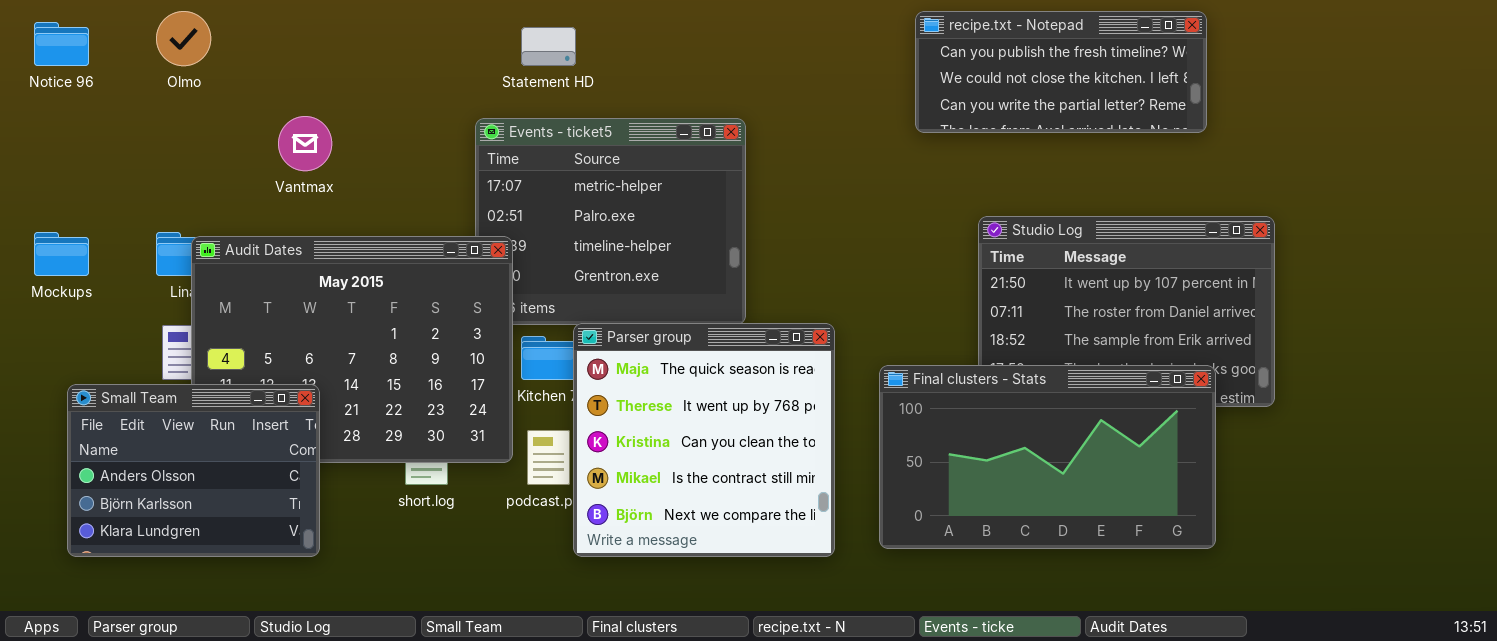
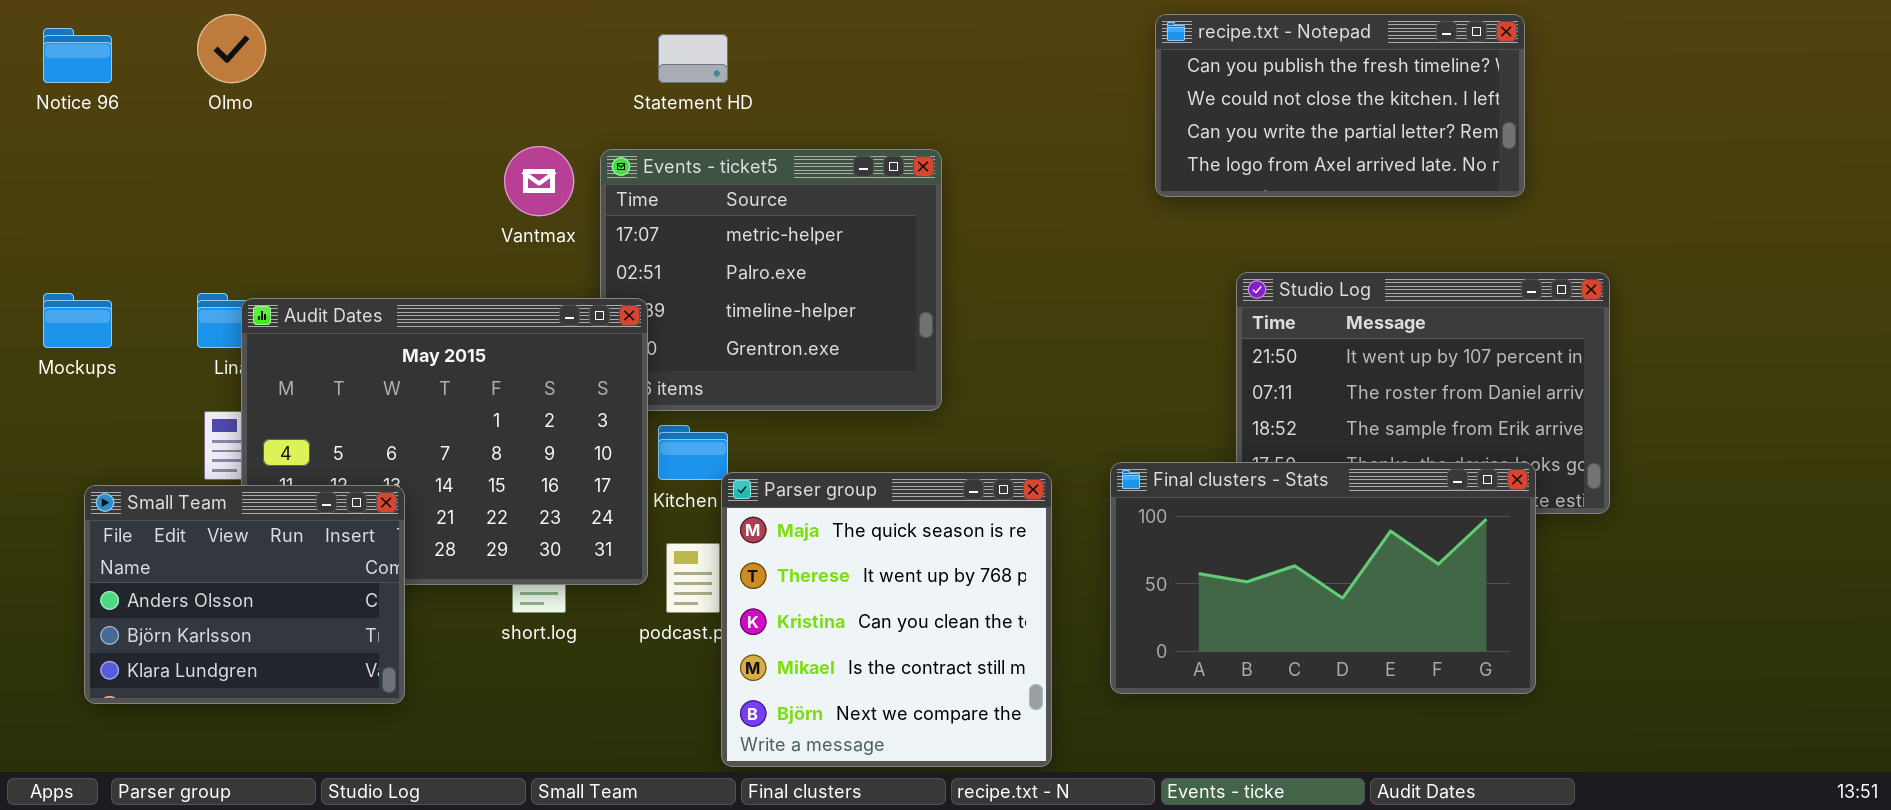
recipe.txt - Notepad: [915,11,1207,133] -> [1155,14,1525,197], resized
Vantmax: [278,116,332,171] -> [504,146,574,216], moved
Parser group: [573,323,835,557] -> [721,472,1052,767], moved

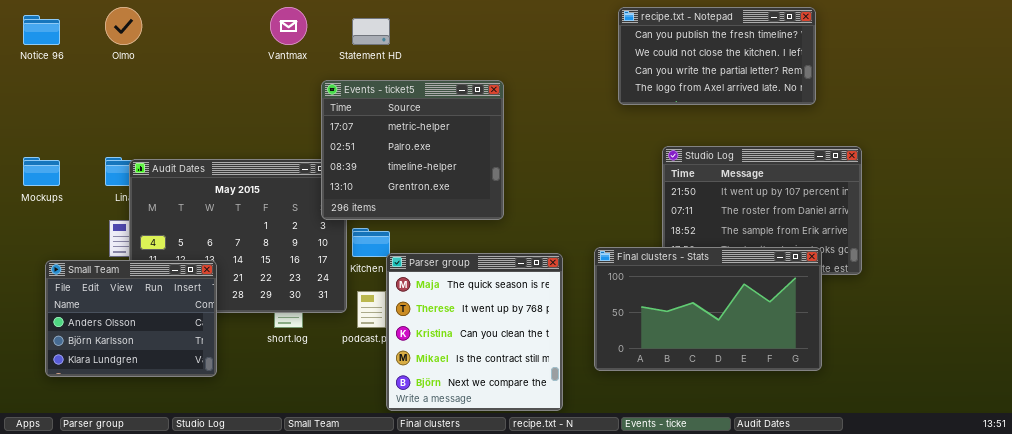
Vantmax: [504,146,574,216] -> [270,7,307,45], moved
Events - ticket5: [600,149,942,411] -> [321,80,504,220], raised

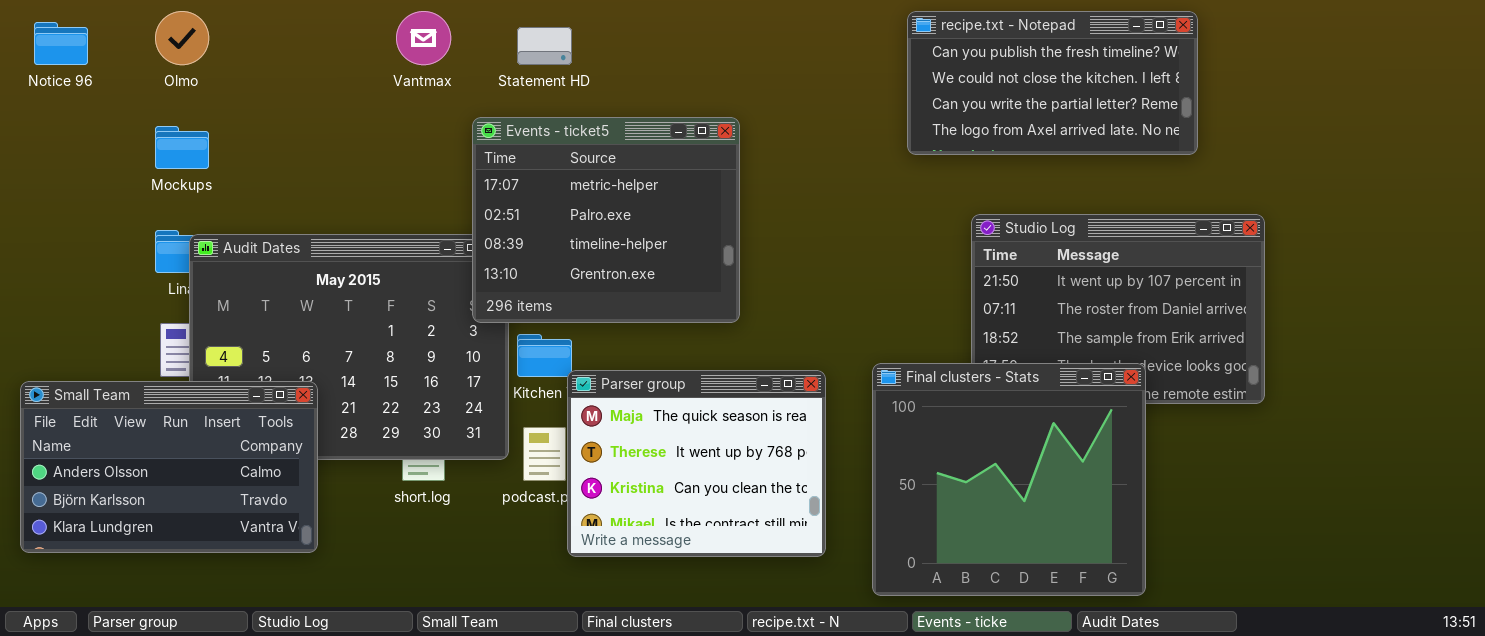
Mockups: [23,157,60,186] -> [155,126,209,169], moved
Final clusters - Stats: [594,247,822,371] -> [872,363,1146,596], resized
Parser group: [386,253,563,411] -> [567,370,826,557], resized
Small Team: [45,260,217,377] -> [20,381,318,553], resized

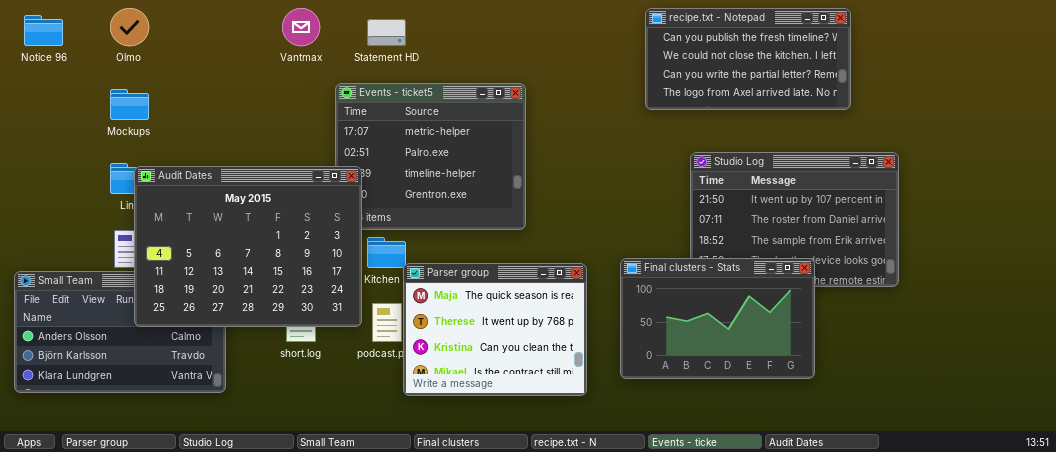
Audit Dates: [189,234,509,460] -> [134,166,362,327], raised
Final clusters - Stats: [872,363,1146,596] -> [620,258,815,379], resized

